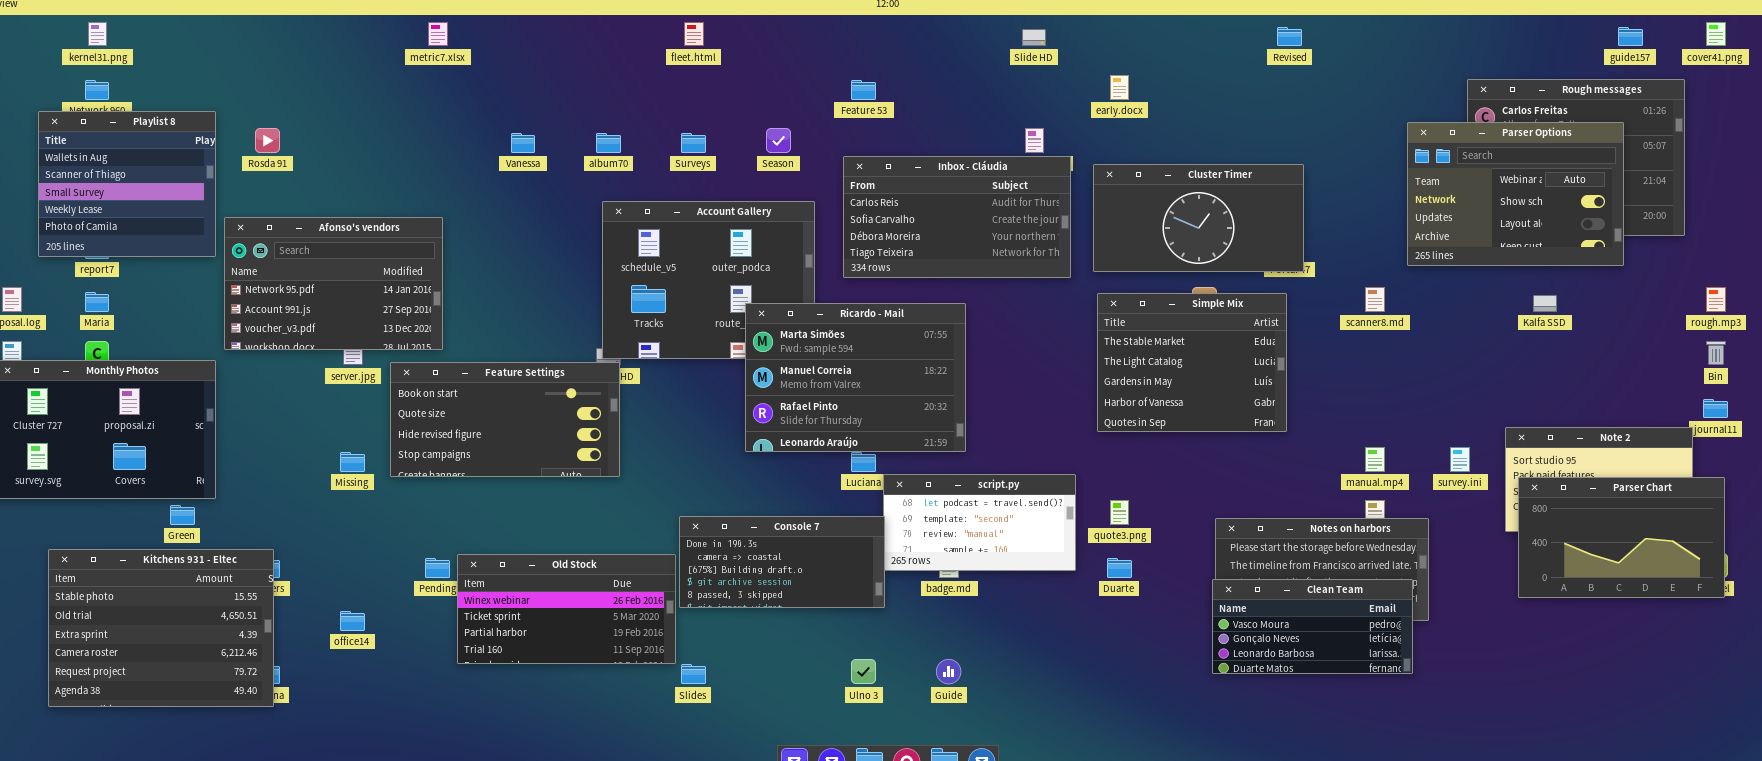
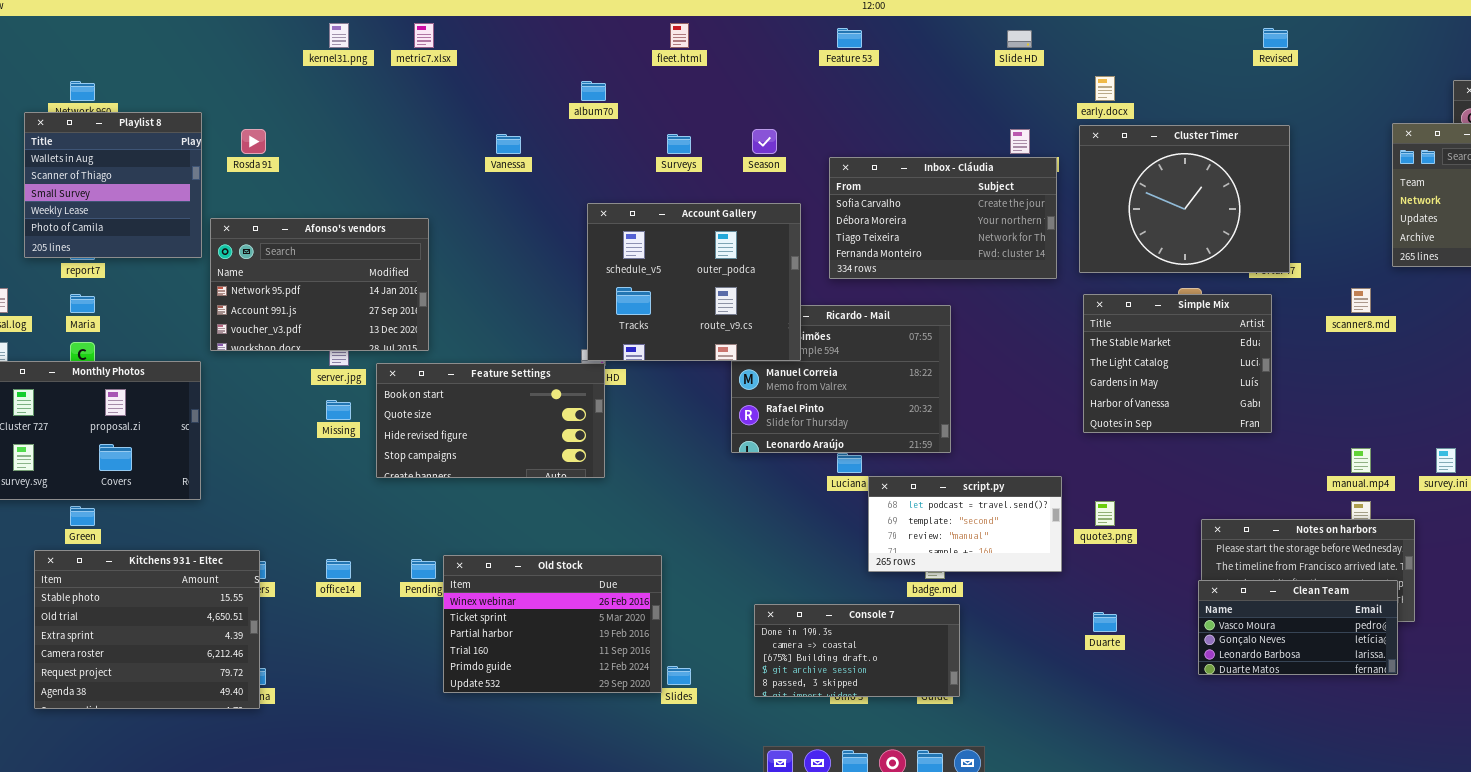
kernel31.png: [88,22,107,46] -> [329,23,349,48], moved
Feature 53: [851,80,876,100] -> [837,28,862,48], moved
album70: [596,133,621,153] -> [581,81,606,101], moved
Inbox - Cláudia: [843,156,1071,278] -> [829,157,1057,279], scrolled down 1 row
Cluster Timer: [1093,164,1304,272] -> [1079,125,1290,273], resized
Account Gallery: [602,201,815,359] -> [587,203,801,361], raised
Missing: [340,452,365,472] -> [326,400,351,420], moved
Green: [170,505,195,525] -> [70,506,95,526], moved
Console 7: [679,516,885,608] -> [754,604,960,697], moved
Old Stock: [457,554,676,664] -> [443,555,662,693], resized
Duarte: [1107,558,1132,578] -> [1093,612,1117,632], moved
office14: [340,611,365,631] -> [326,559,351,579], moved

